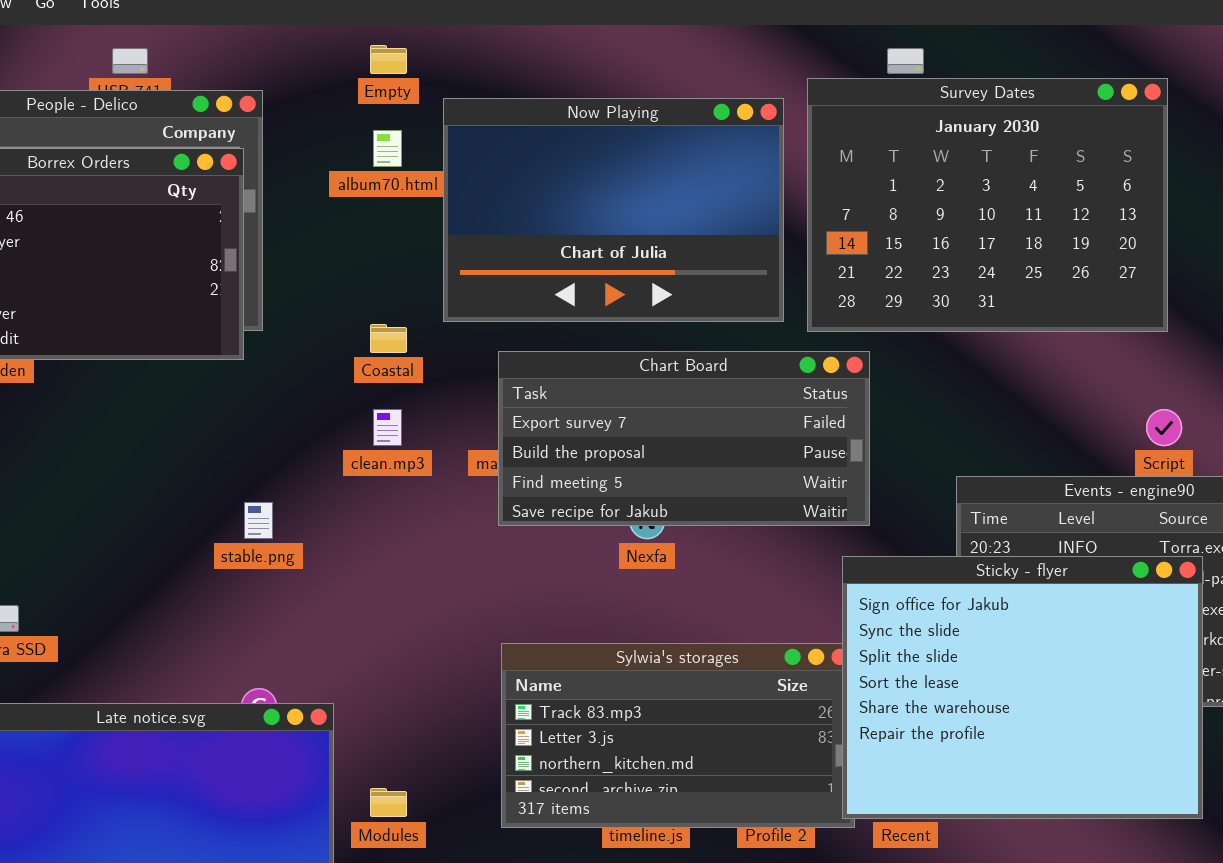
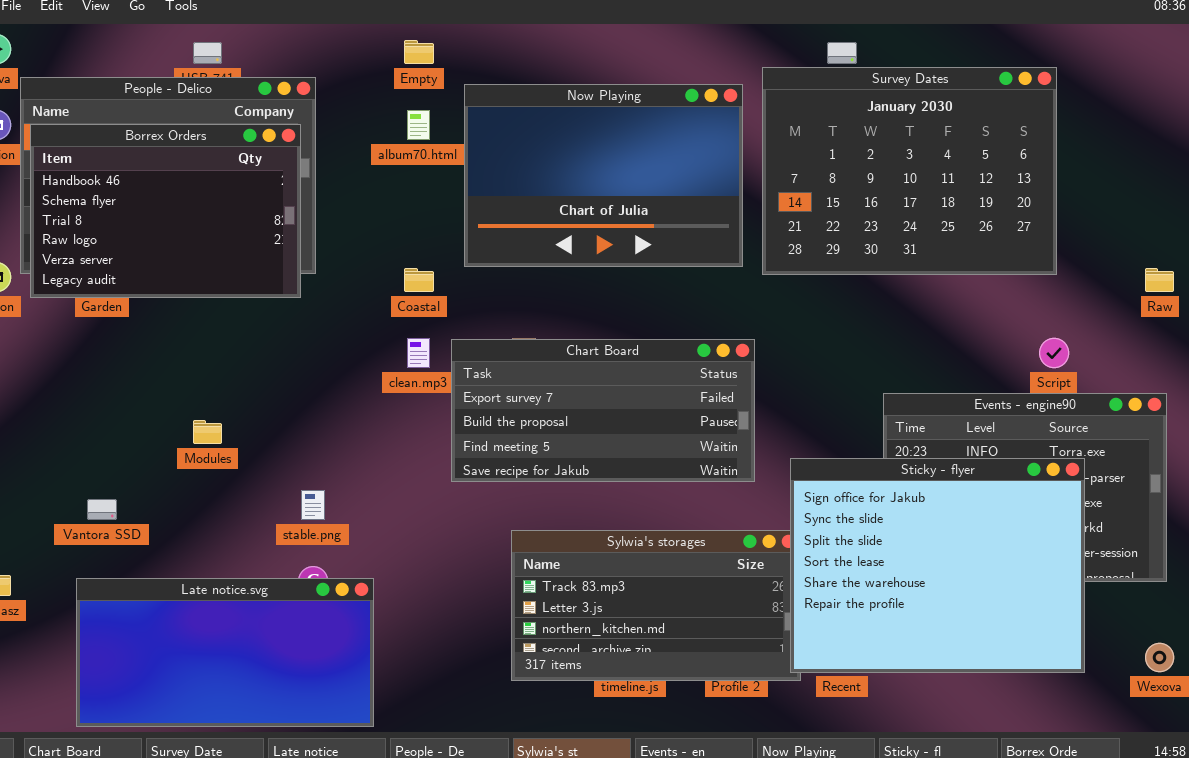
Chart Board: [498,351,870,526] -> [451,339,755,482], moved
stable.png: [244,502,273,539] -> [301,490,325,520], moved
Modules: [370,788,407,817] -> [193,420,222,444], moved

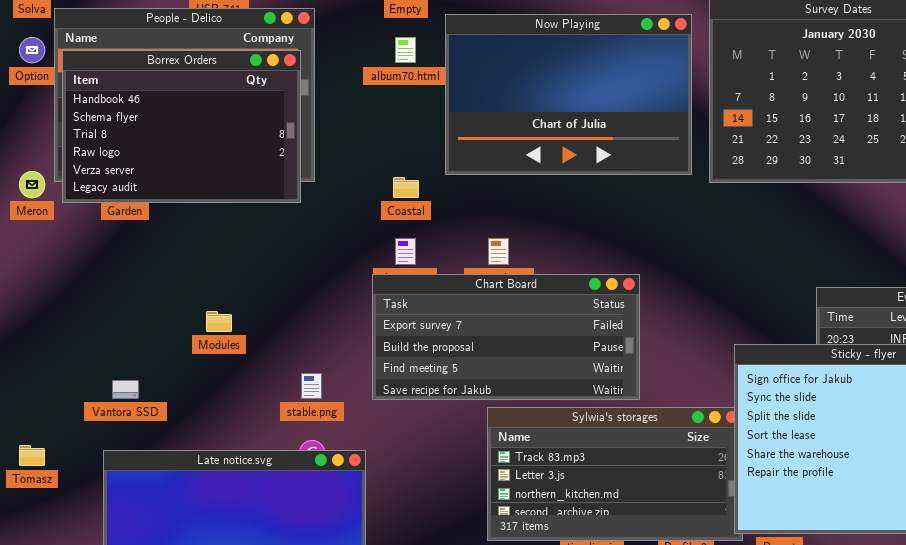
Chart Board: [451,339,755,482] -> [372,274,640,400], moved

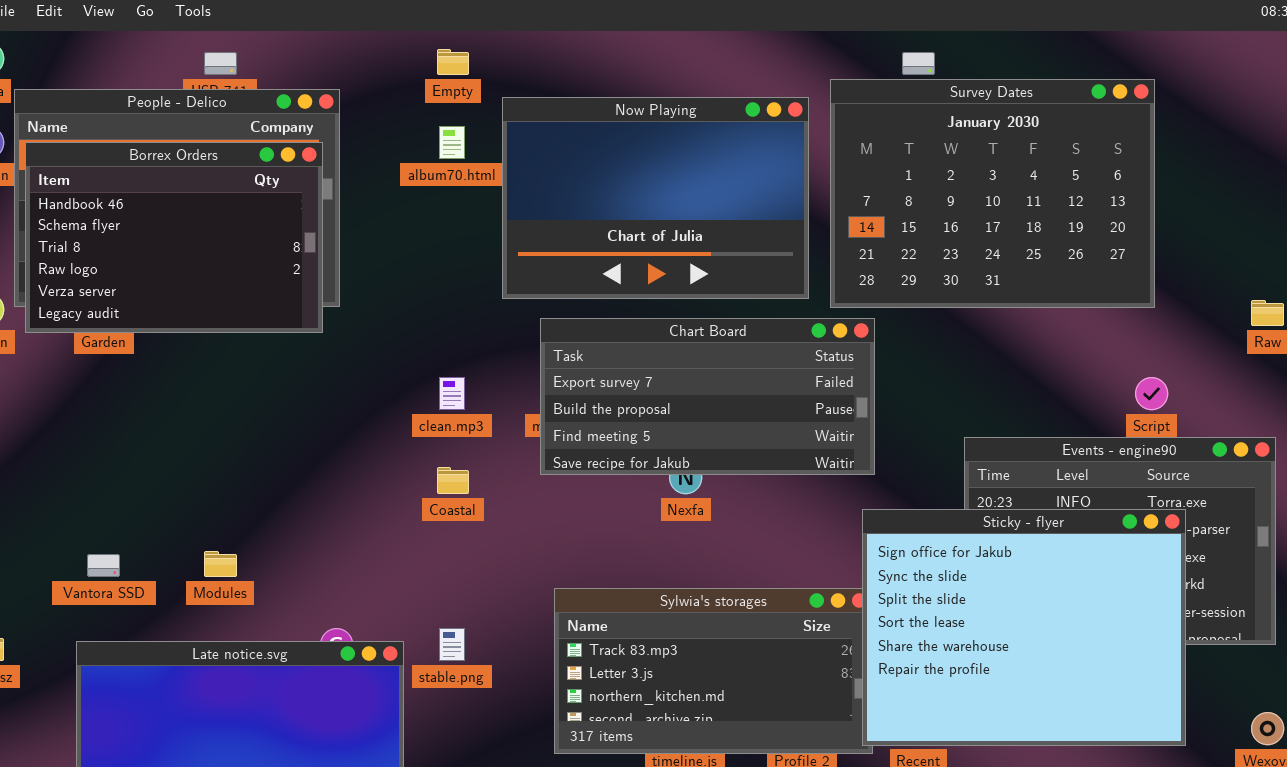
Coastal: [393,177,419,198] -> [437,467,469,494], moved
Chart Board: [372,274,640,400] -> [540,318,875,475], moved
Modules: [206,311,232,332] -> [204,551,237,577], moved
stable.png: [301,373,322,399] -> [439,628,465,661], moved

